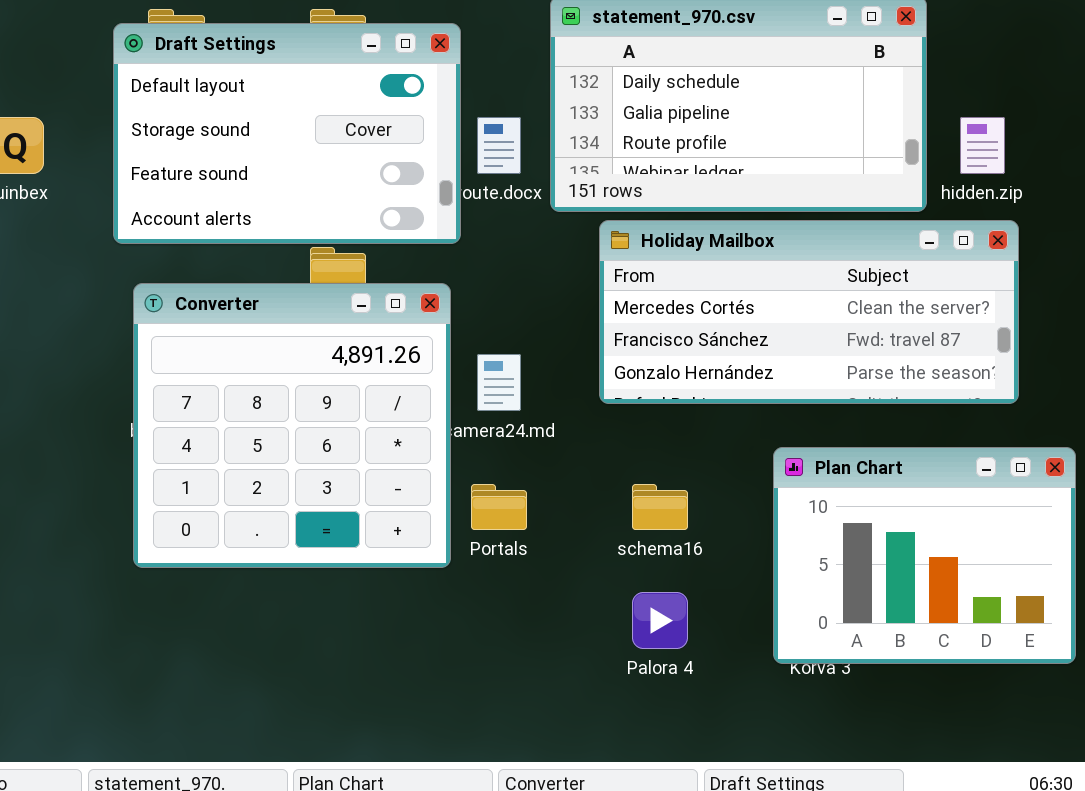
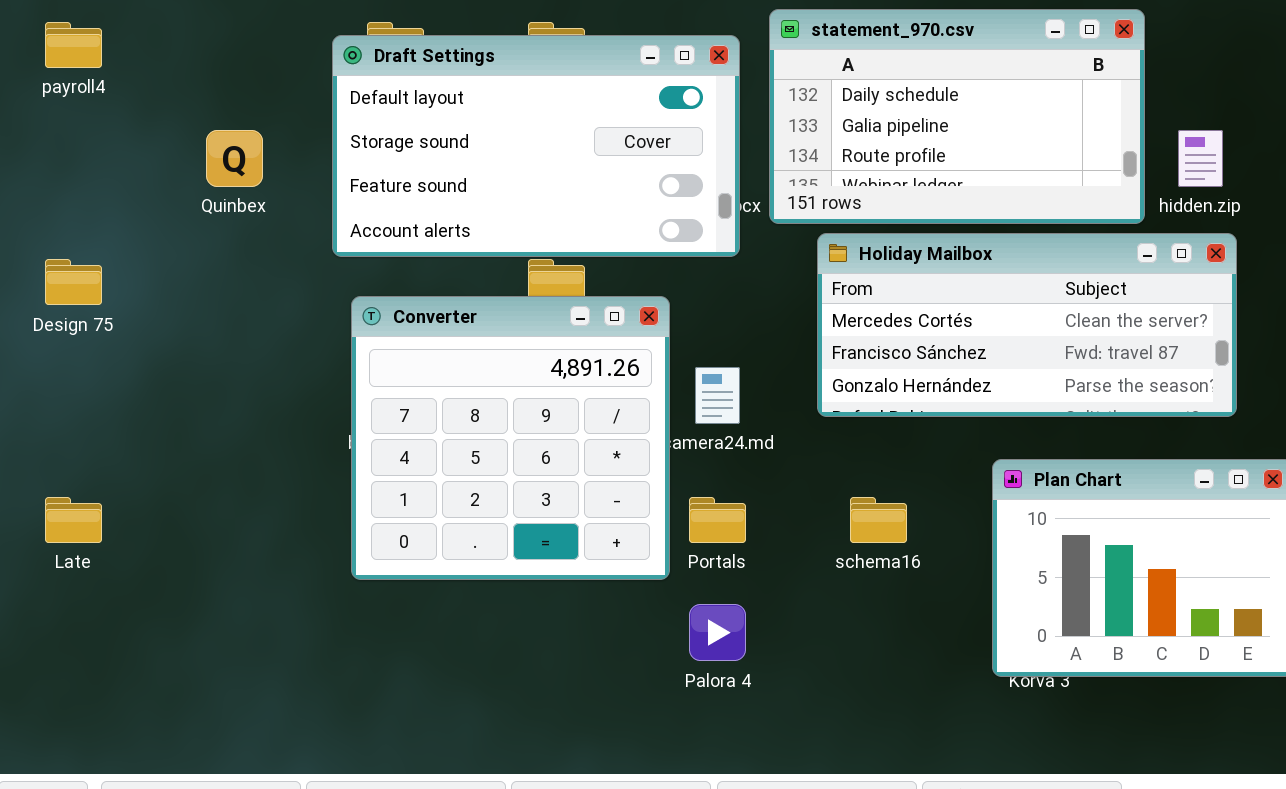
Draft Settings: [113,23,461,244] -> [332,35,740,257], resized
Palora 4: [632,592,688,649] -> [689,604,746,661], moved

